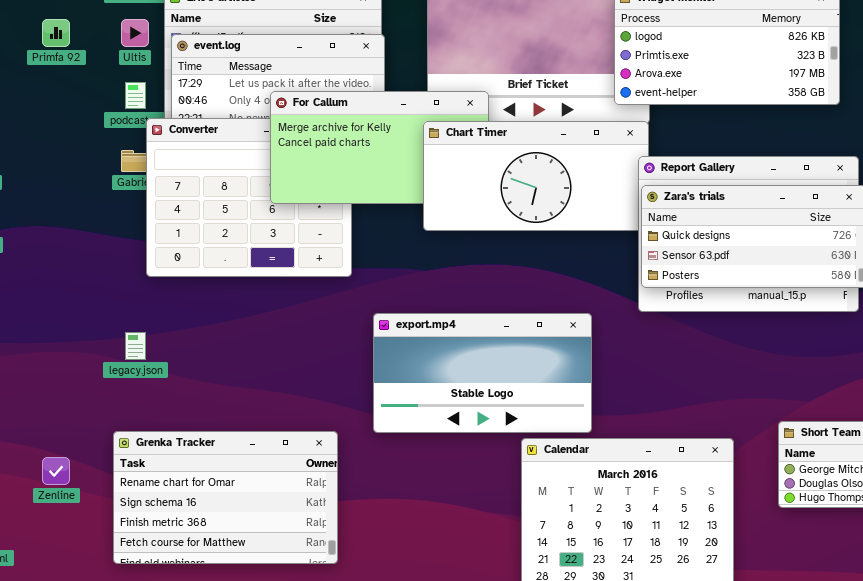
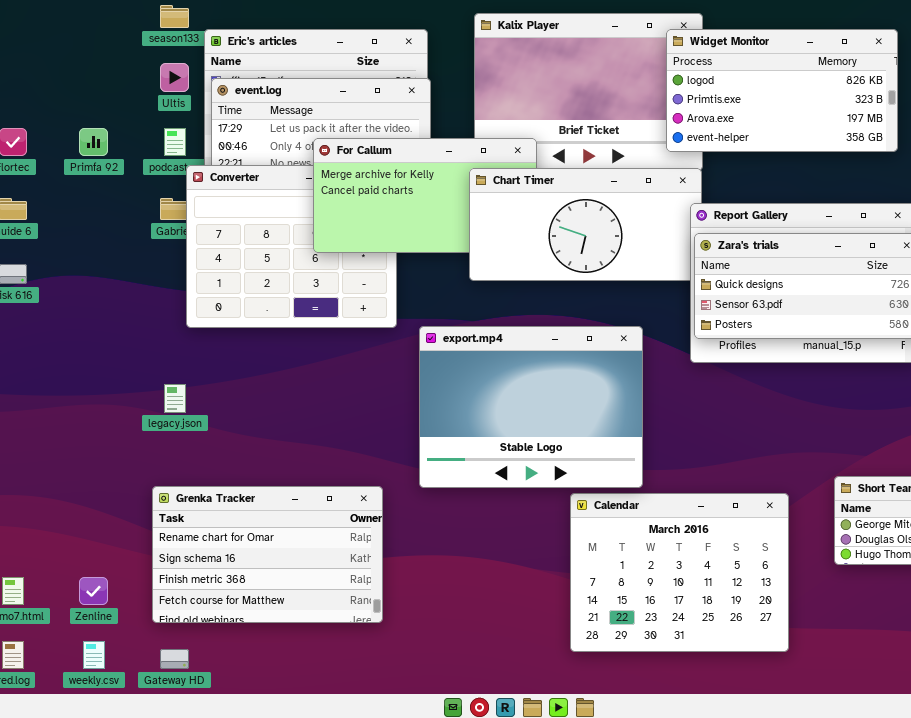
Primfa 92: [42,19,70,47] -> [79,128,108,156], moved
export.mp4: [373,313,592,433] -> [419,326,643,488], resized
Zenline: [42,457,70,485] -> [79,577,108,605], moved

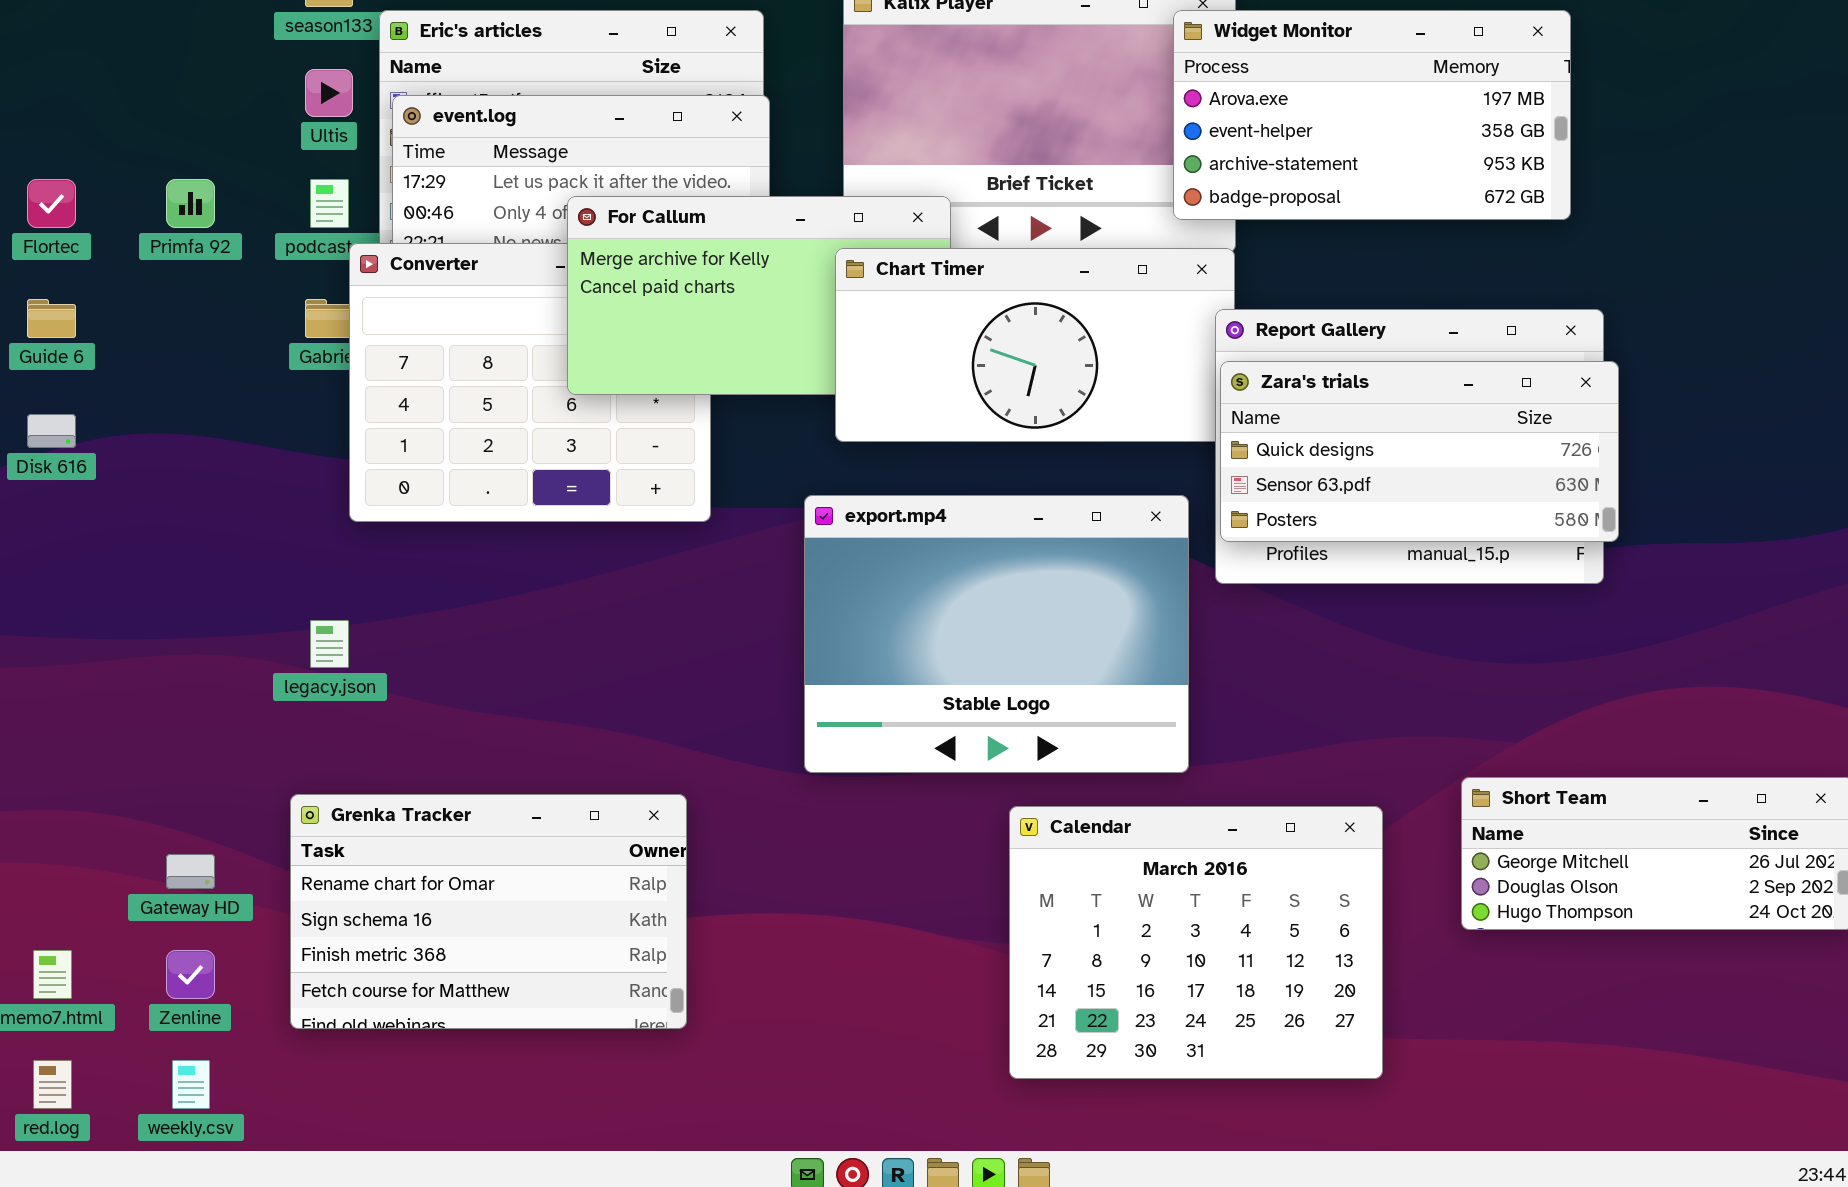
Widget Monitor: [666,29,898,152] -> [1173,10,1571,220], scrolled down 2 rows
export.mp4: [419,326,643,488] -> [804,495,1189,773], moved
Gateway HD: [160,649,189,669] -> [166,854,215,889], moved

